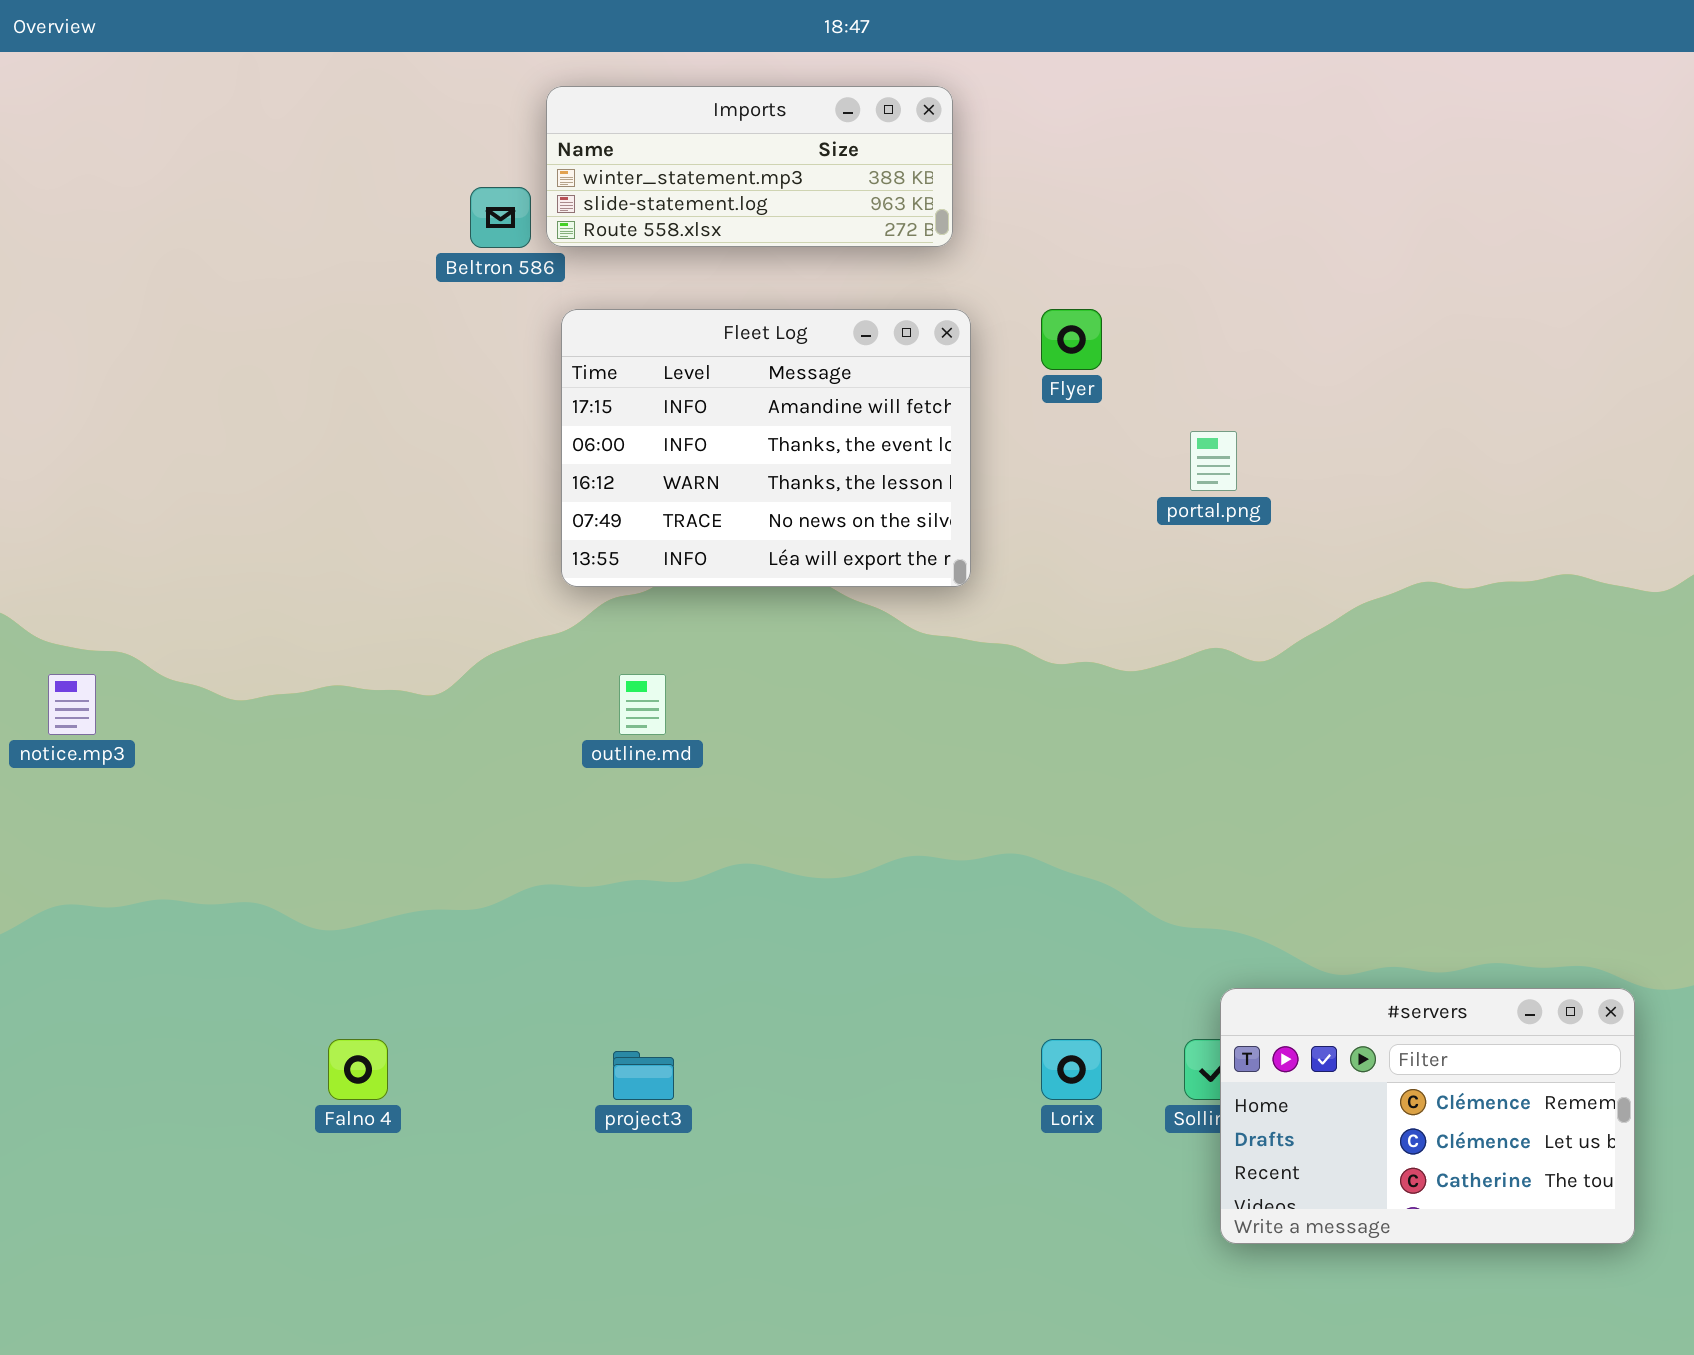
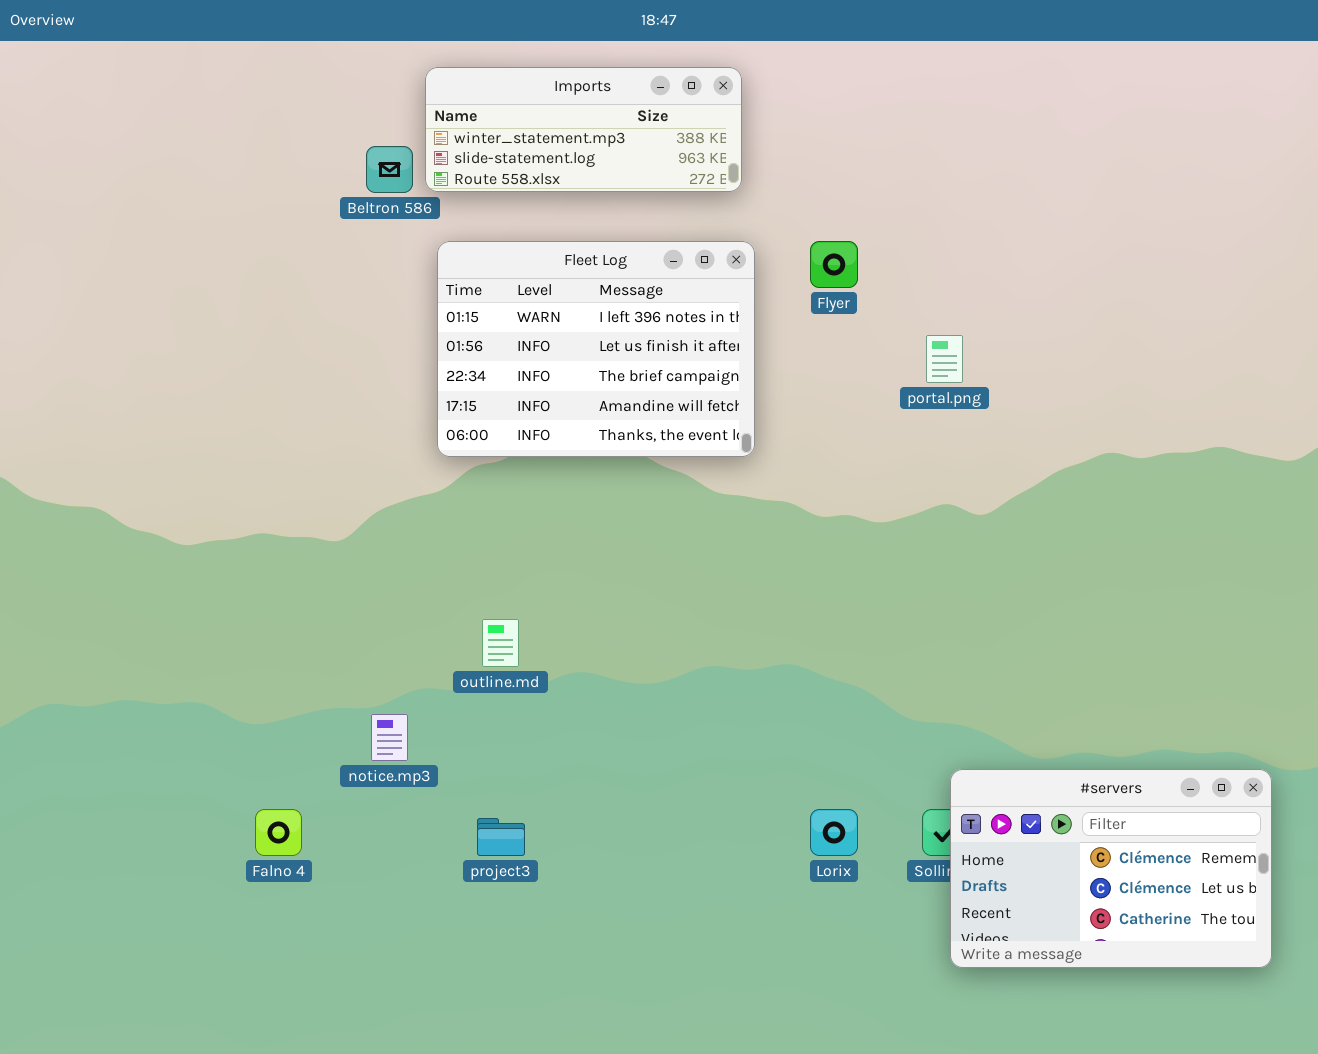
Fleet Log: [561,309,971,587] -> [437,241,755,457], scrolled up 3 rows
notice.mp3: [48,674,96,735] -> [371,714,408,761], moved
outline.md: [619,674,666,735] -> [482,619,519,667], moved

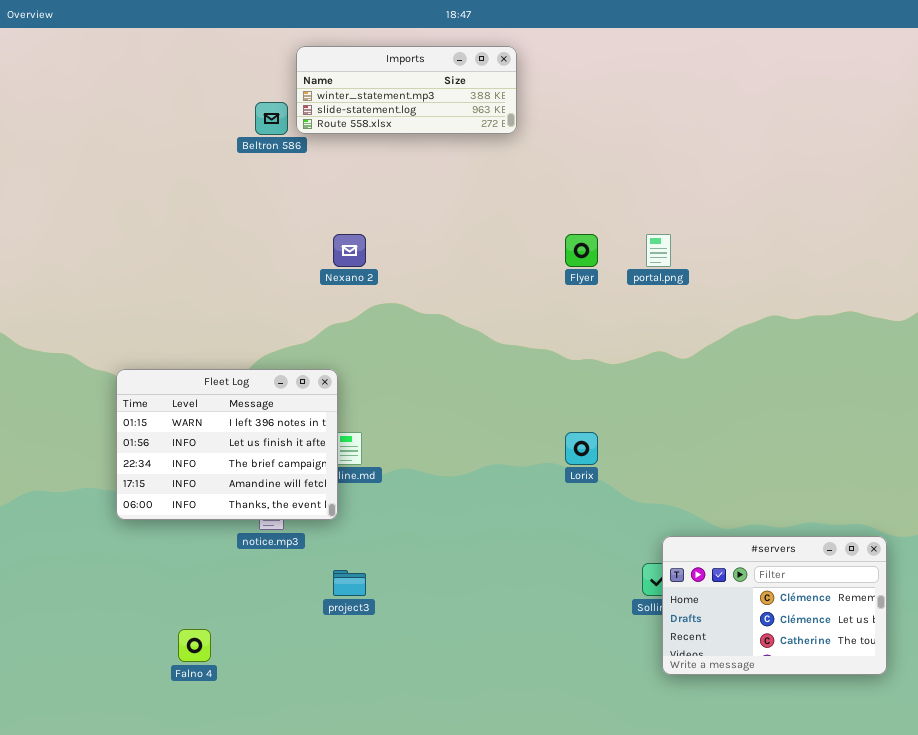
Fleet Log: [437,241,755,457] -> [116,369,338,520], moved
Flyer: [810,241,858,288] -> [565,234,598,267], moved
Falno 4: [255,809,302,856] -> [178,629,211,662], moved
Lorix: [810,809,858,856] -> [565,432,598,465], moved

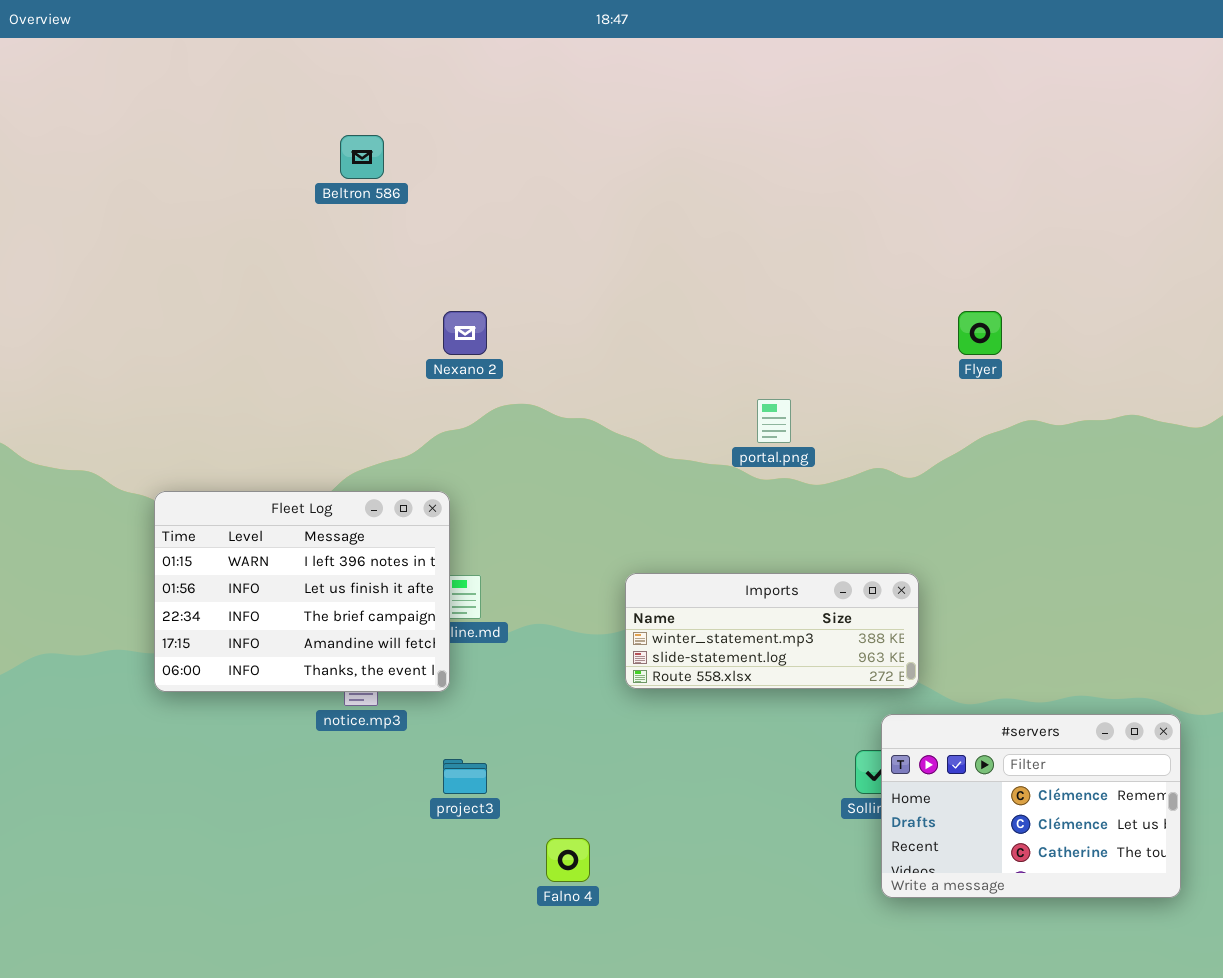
Imports: [296,46,517,134] -> [625,573,919,689], moved
Flyer: [565,234,598,267] -> [958,311,1002,355], moved
portal.png: [646,234,671,267] -> [757,399,791,443], moved
Falno 4: [178,629,211,662] -> [546,838,590,882], moved

